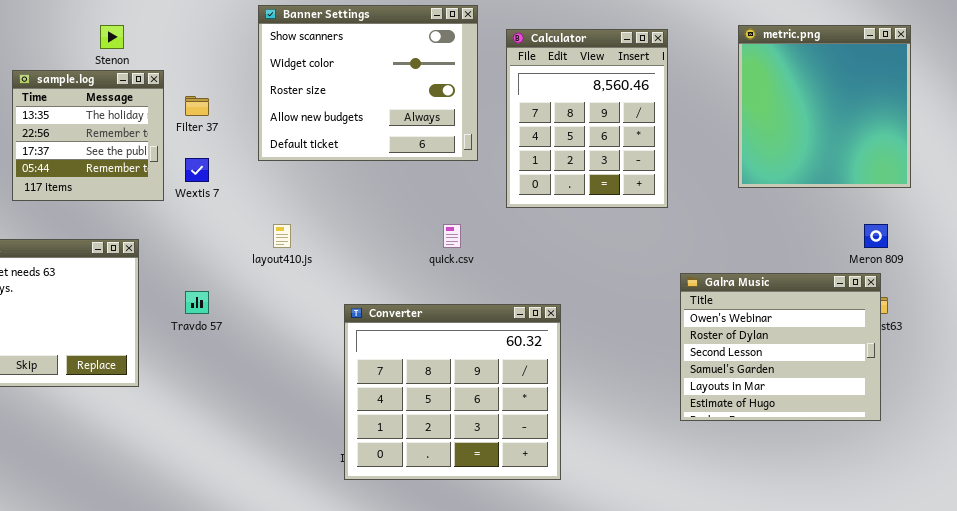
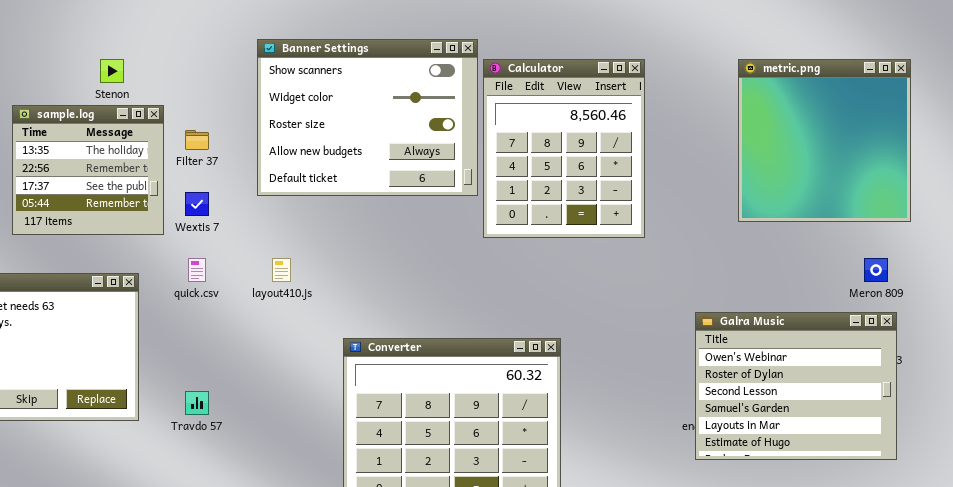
Calculator: [506,29,668,208] -> [483,59,645,238], moved
quick.csv: [443,224,461,248] -> [188,258,206,282], moved
Galra Music: [680,273,881,421] -> [695,312,897,460], moved
Travdo 57: [185,291,209,314] -> [185,391,209,415], moved

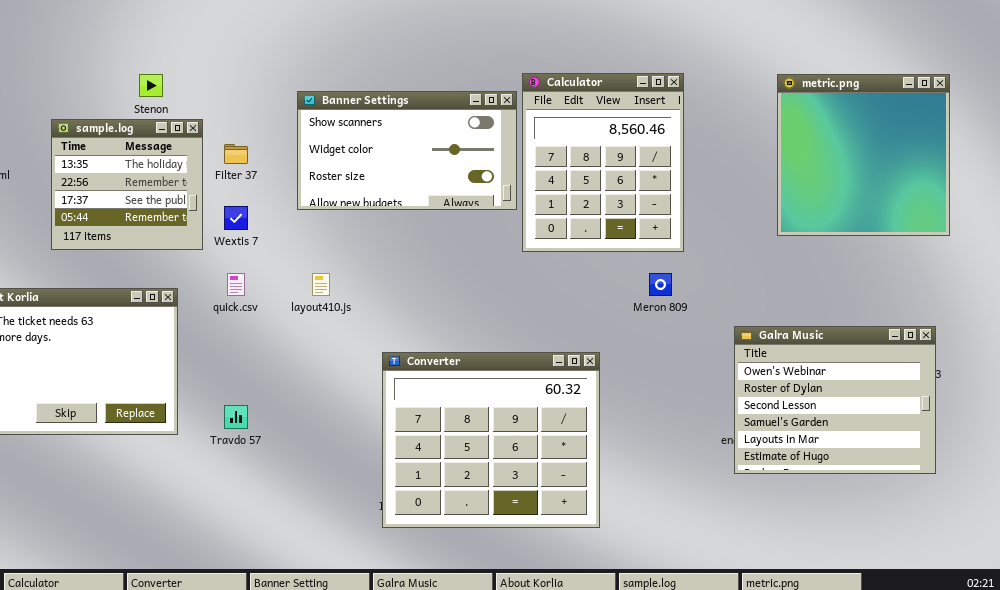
Banner Settings: [257,39,478,196] -> [297,91,517,210], resized
Meron 809: [864,258,888,282] -> [649,273,672,296], moved

